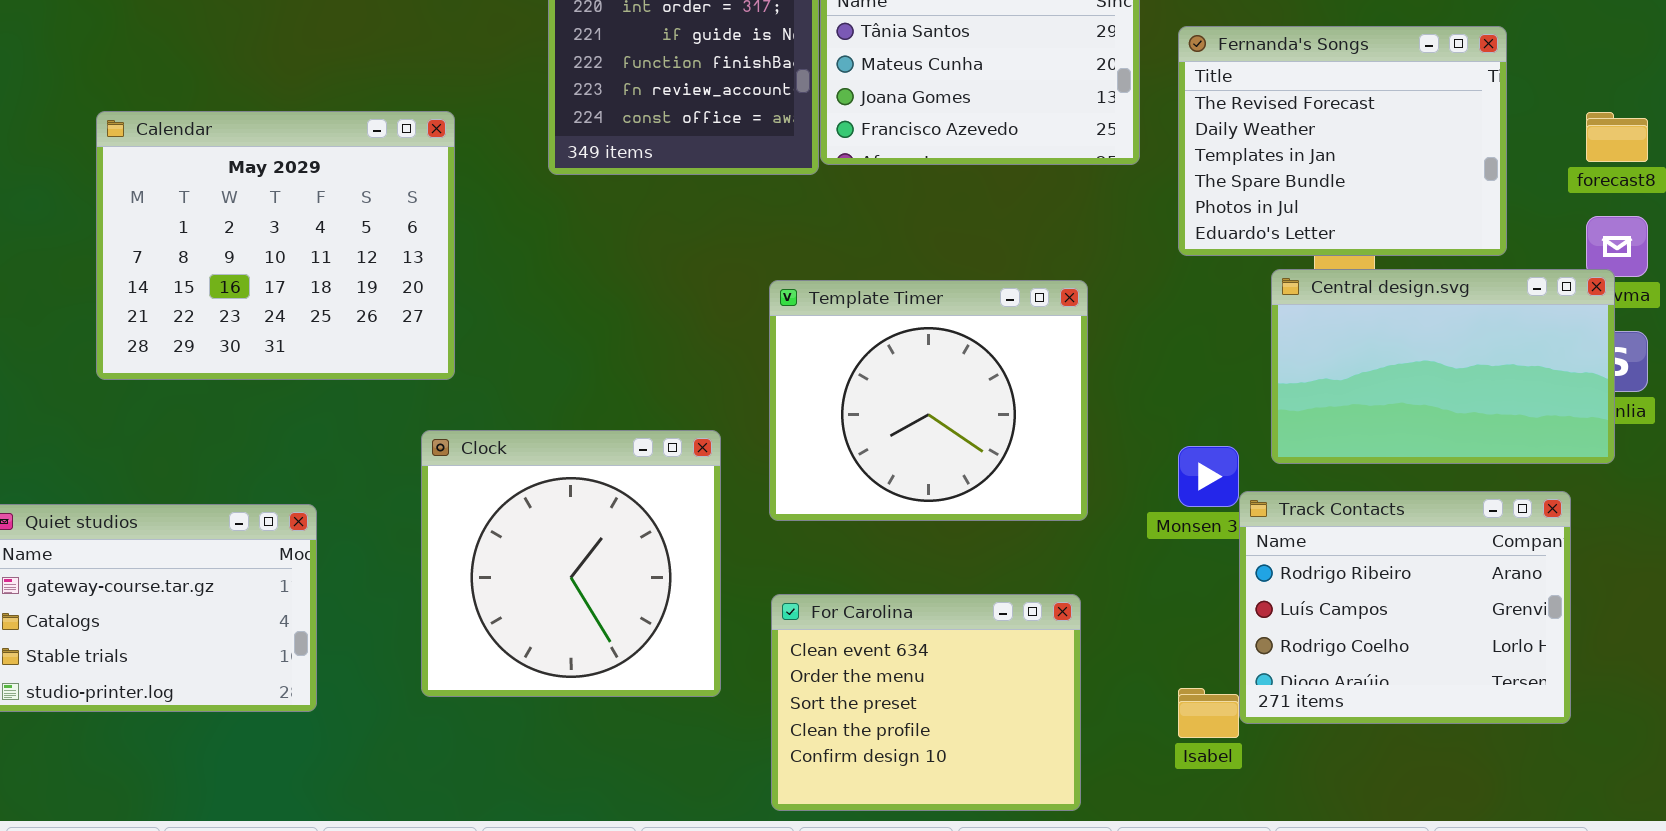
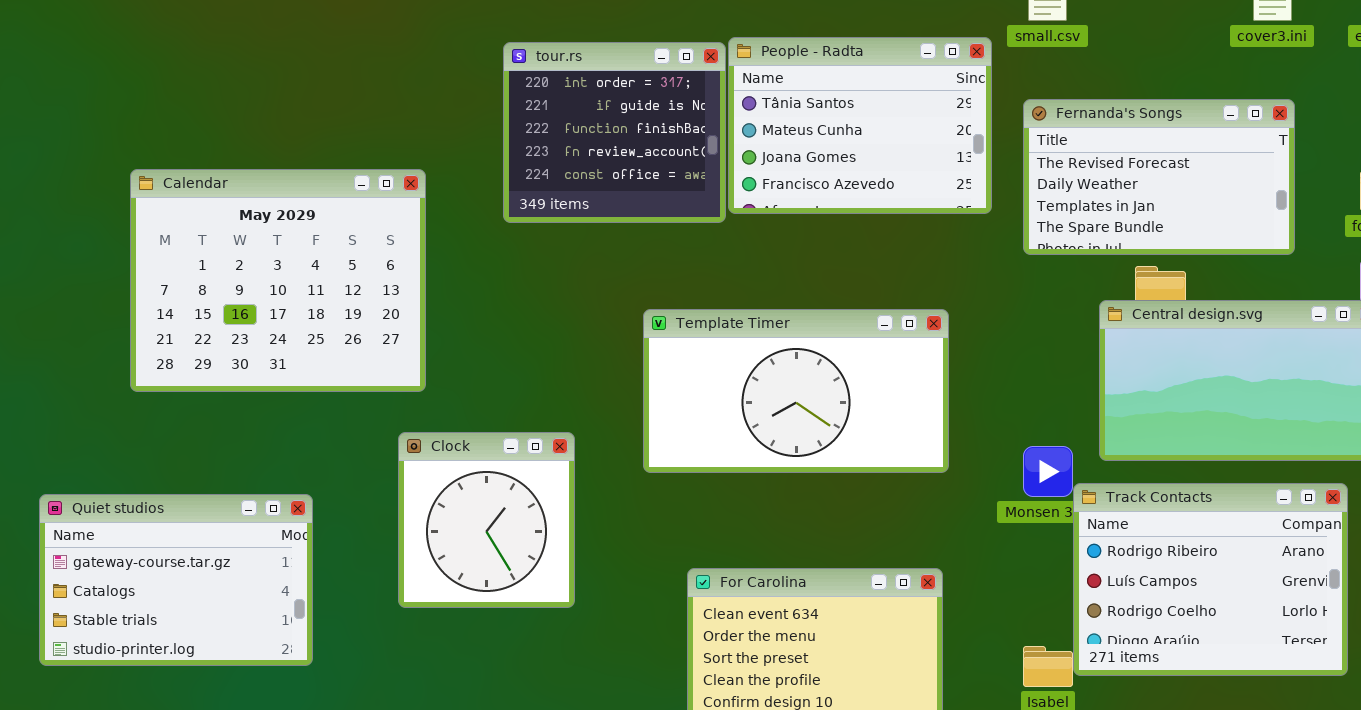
Fernanda's Songs: [1178,26,1507,256] -> [1023,99,1295,255], resized
Template Timer: [769,280,1088,521] -> [643,309,949,473], resized
Clock: [421,430,721,697] -> [398,432,575,608], resized

